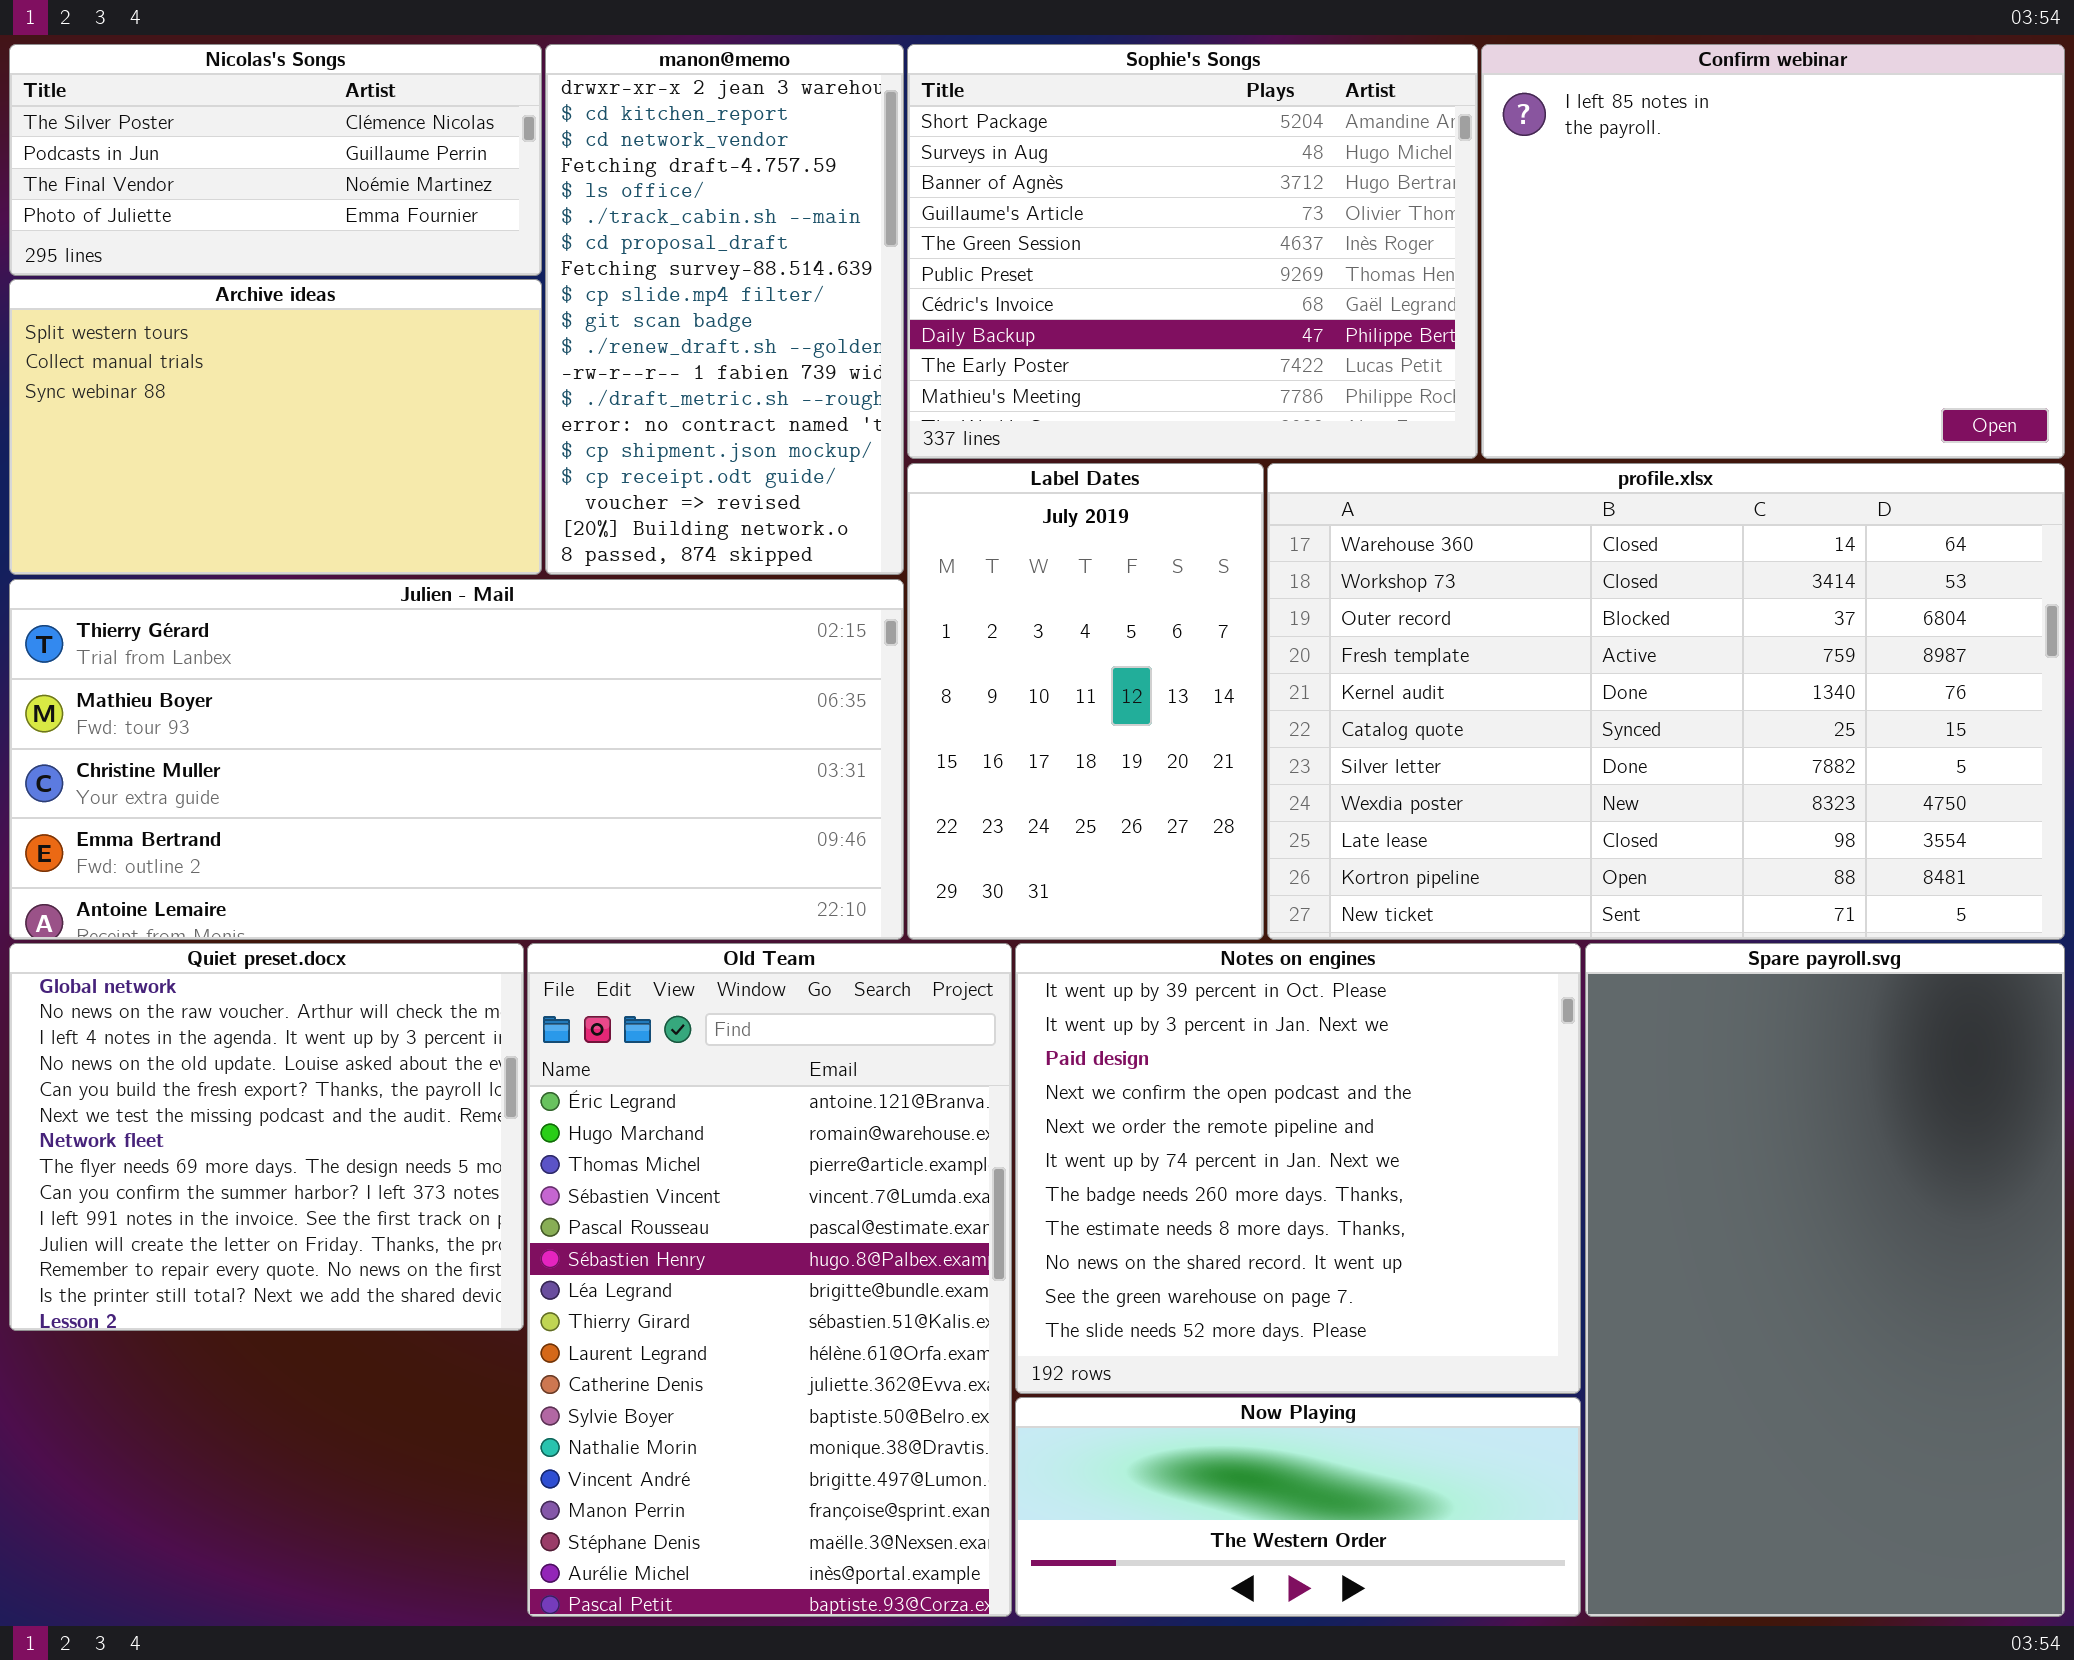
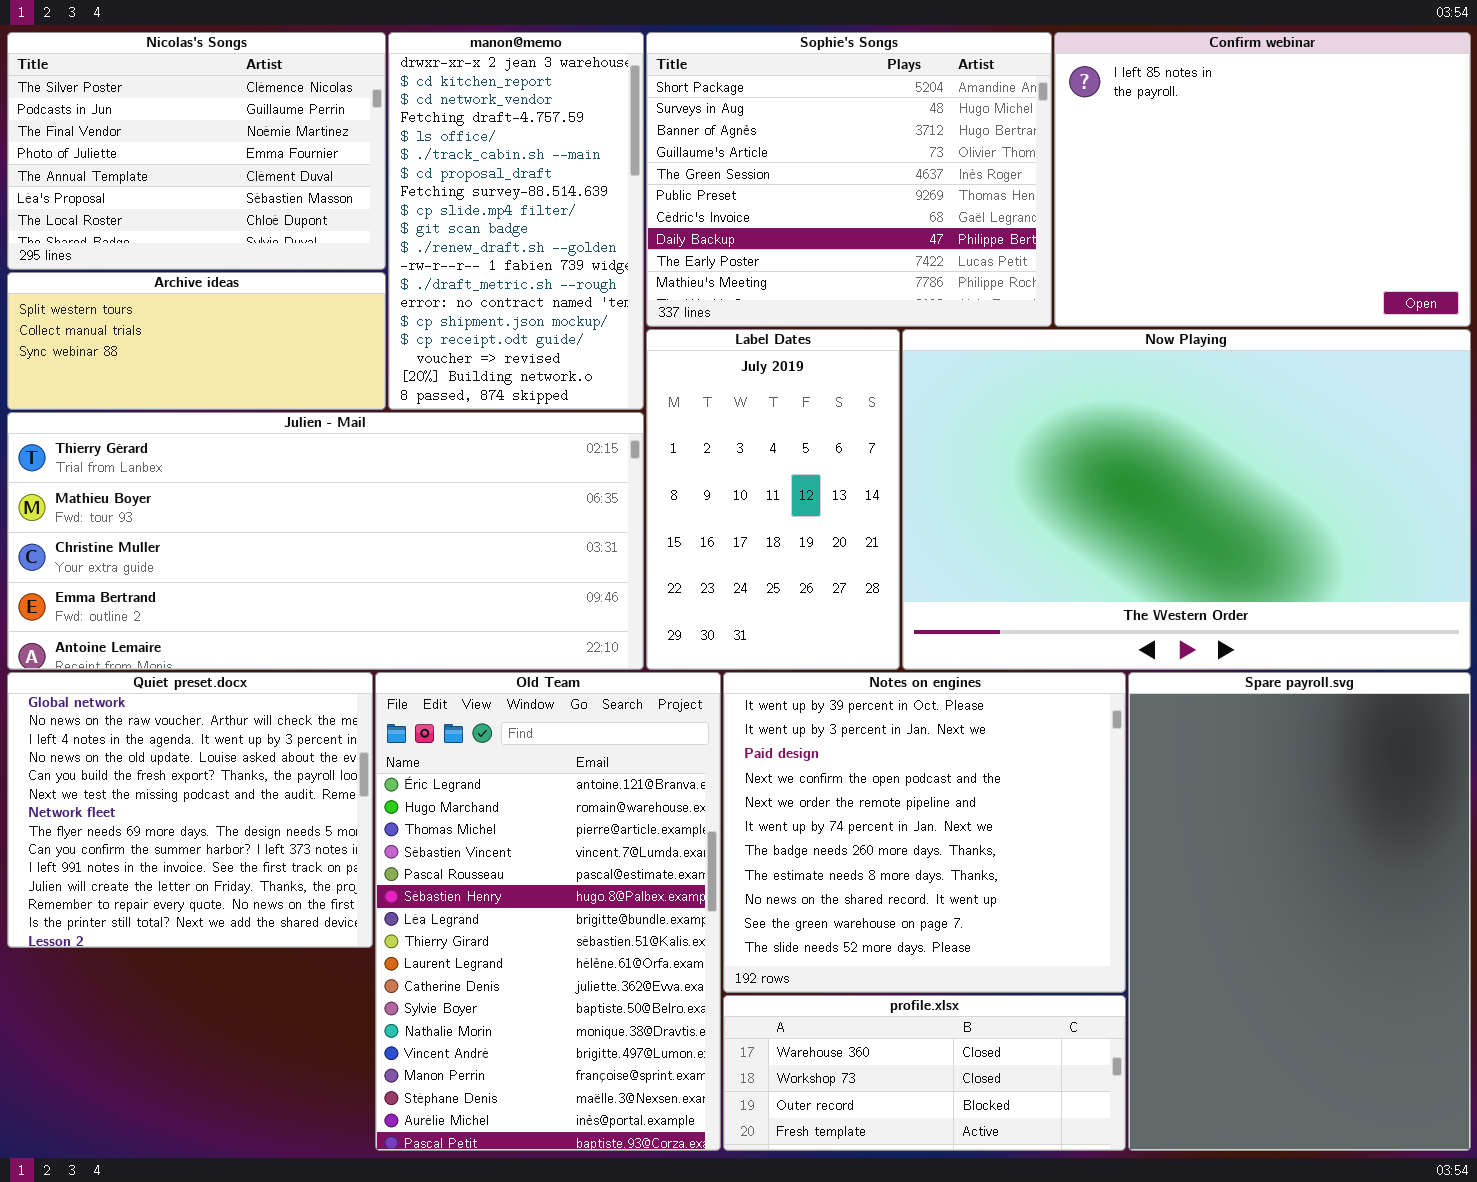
Nicolas's Songs: [9,44,542,276] -> [7,32,386,270], resized
Archive ideas: [9,279,542,575] -> [7,272,386,410], resized
profile.xlsx: [1267,463,2065,940] -> [723,995,1126,1151], moved, resized
Now Playing: [1015,1397,1581,1617] -> [902,329,1471,670], moved, resized

